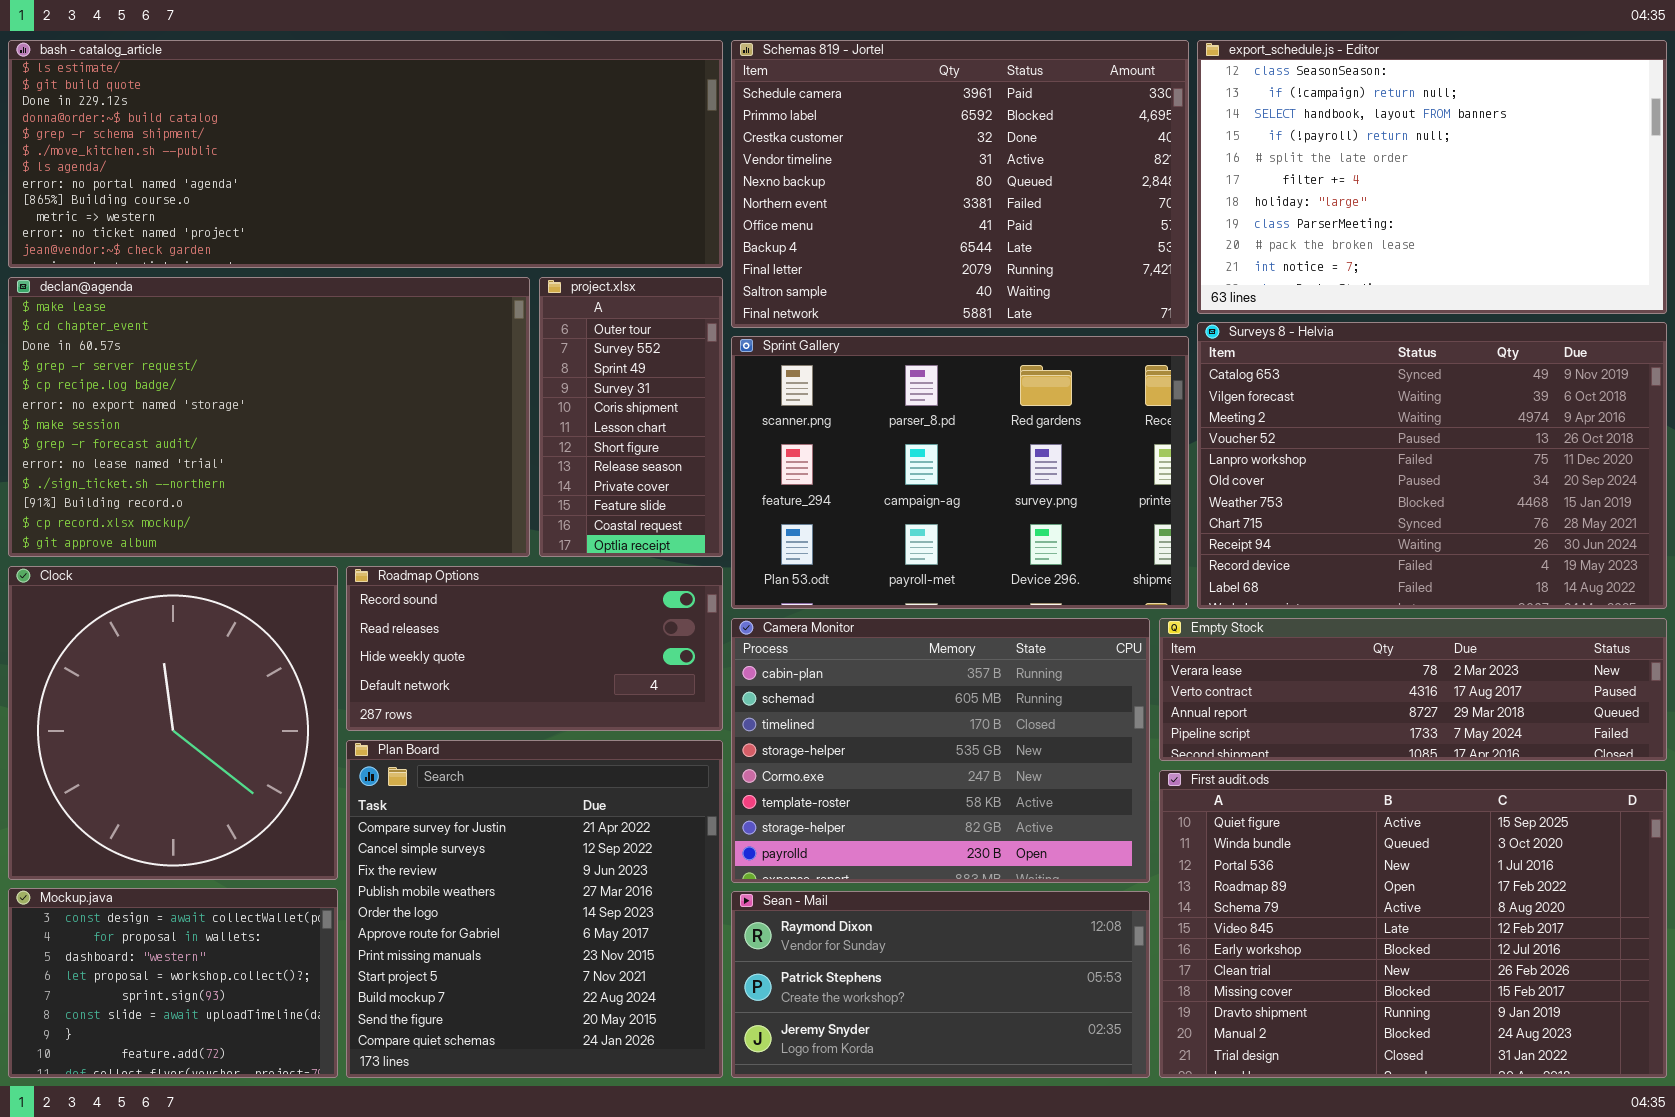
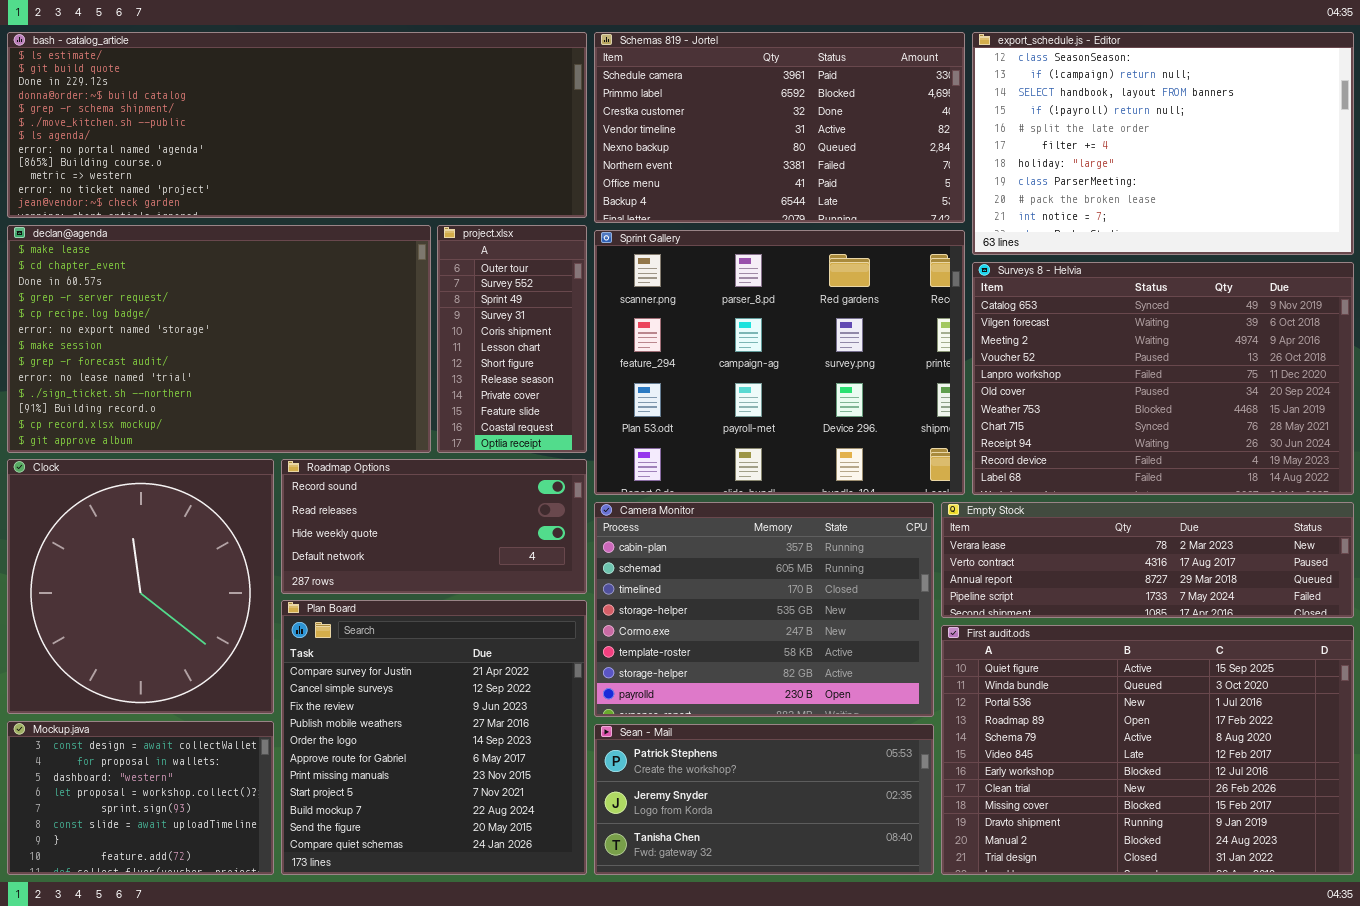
Schemas 819 - Jortel: [731,40,1189,328] -> [594,32,965,223], resized
Sprint Gallery: [731,336,1189,609] -> [594,230,965,495], resized
Sean - Mail: [731,891,1150,1078] -> [594,724,934,875], scrolled down 1 row

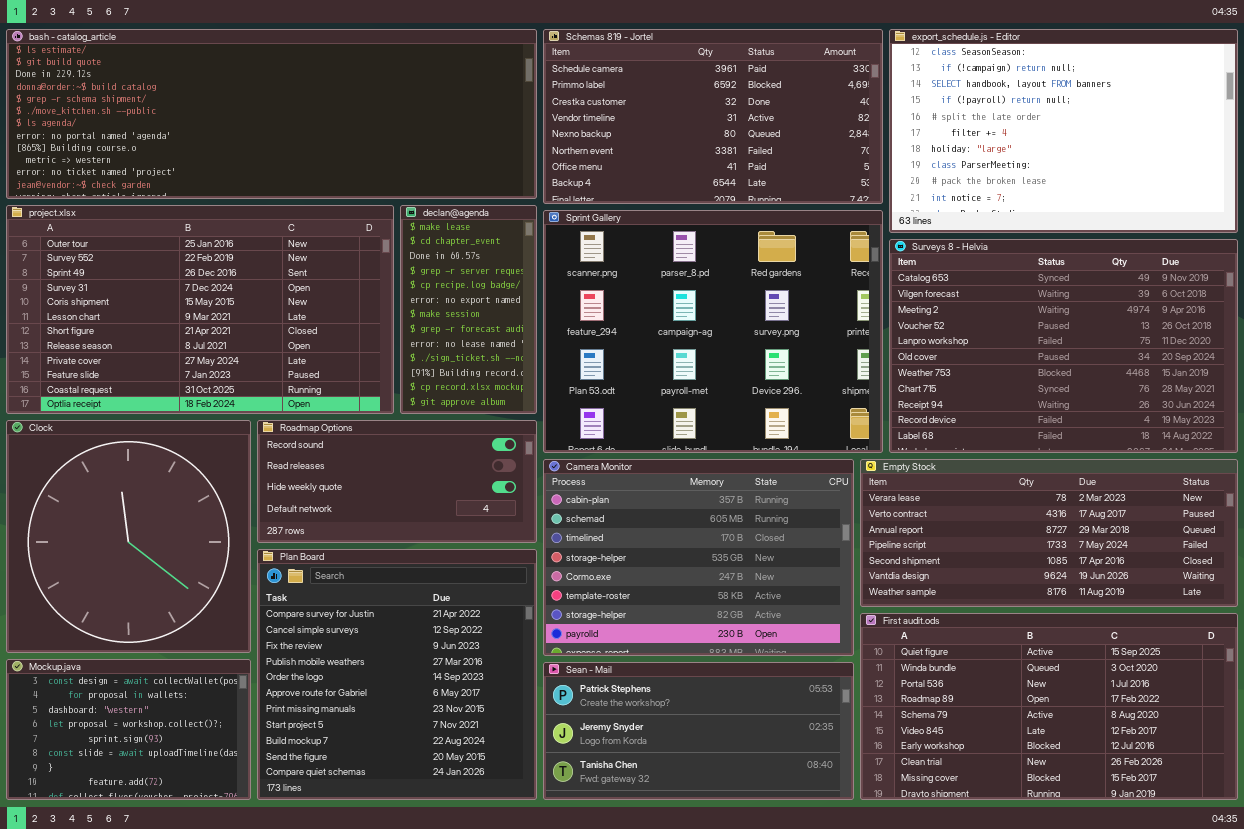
declan@agenda: [7,225,431,453] -> [400,205,537,414], moved, resized
project.xlsx: [437,225,587,453] -> [6,205,394,414], moved, resized
Empty Stock: [941,502,1354,618] -> [860,459,1238,607], resized
First audit.ods: [941,625,1354,875] -> [860,613,1238,800], resized

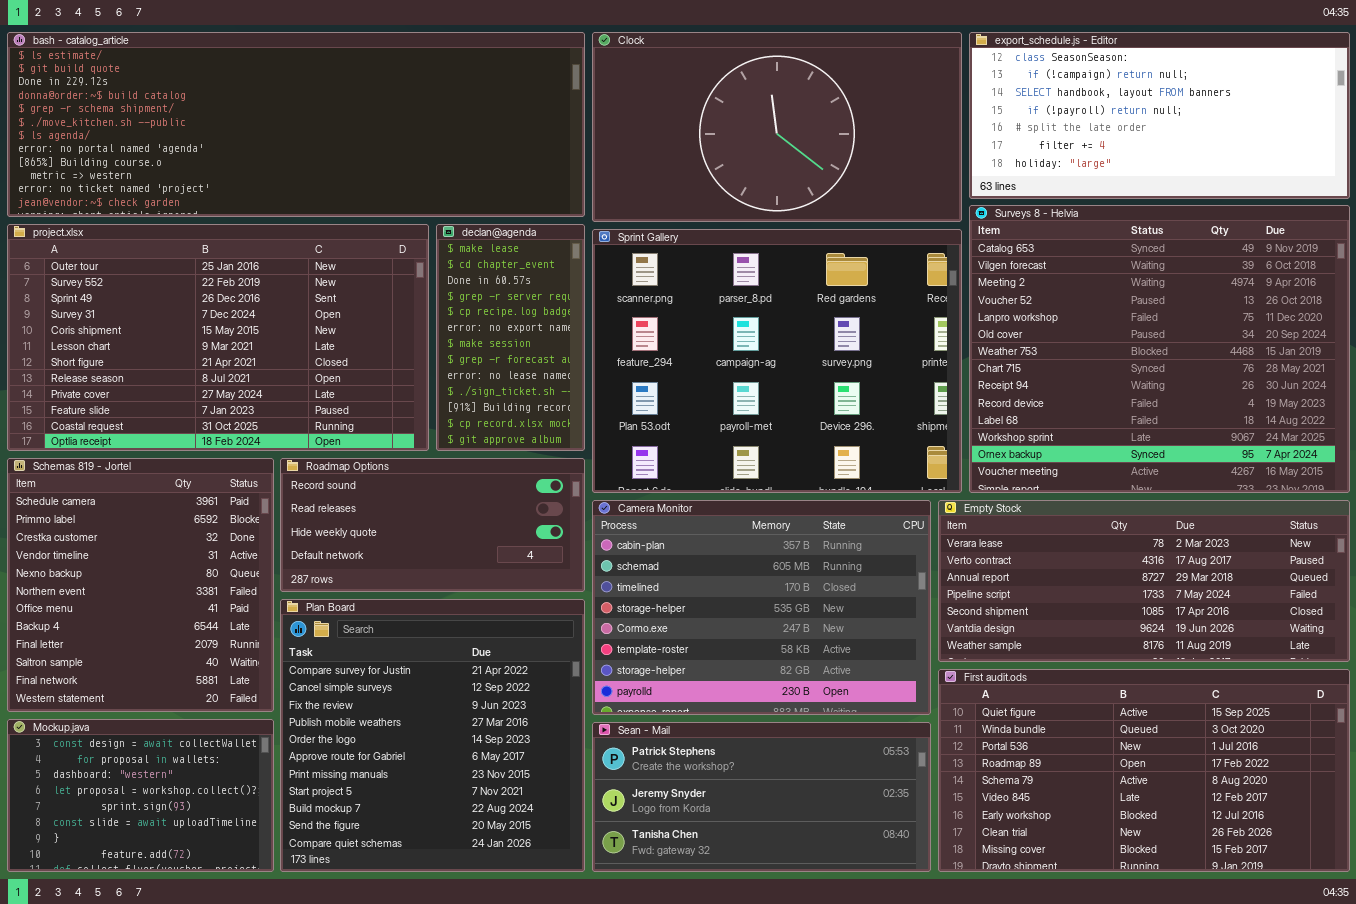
Schemas 819 - Jortel: [543,29,883,204] -> [7,458,274,712], moved, resized
export_schedule.js - Editor: [889,29,1238,233] -> [969,32,1350,199], resized
Surveys 8 - Helvia: [889,239,1238,453] -> [969,205,1350,493], resized
Clock: [6,420,251,653] -> [592,32,962,222], moved, resized

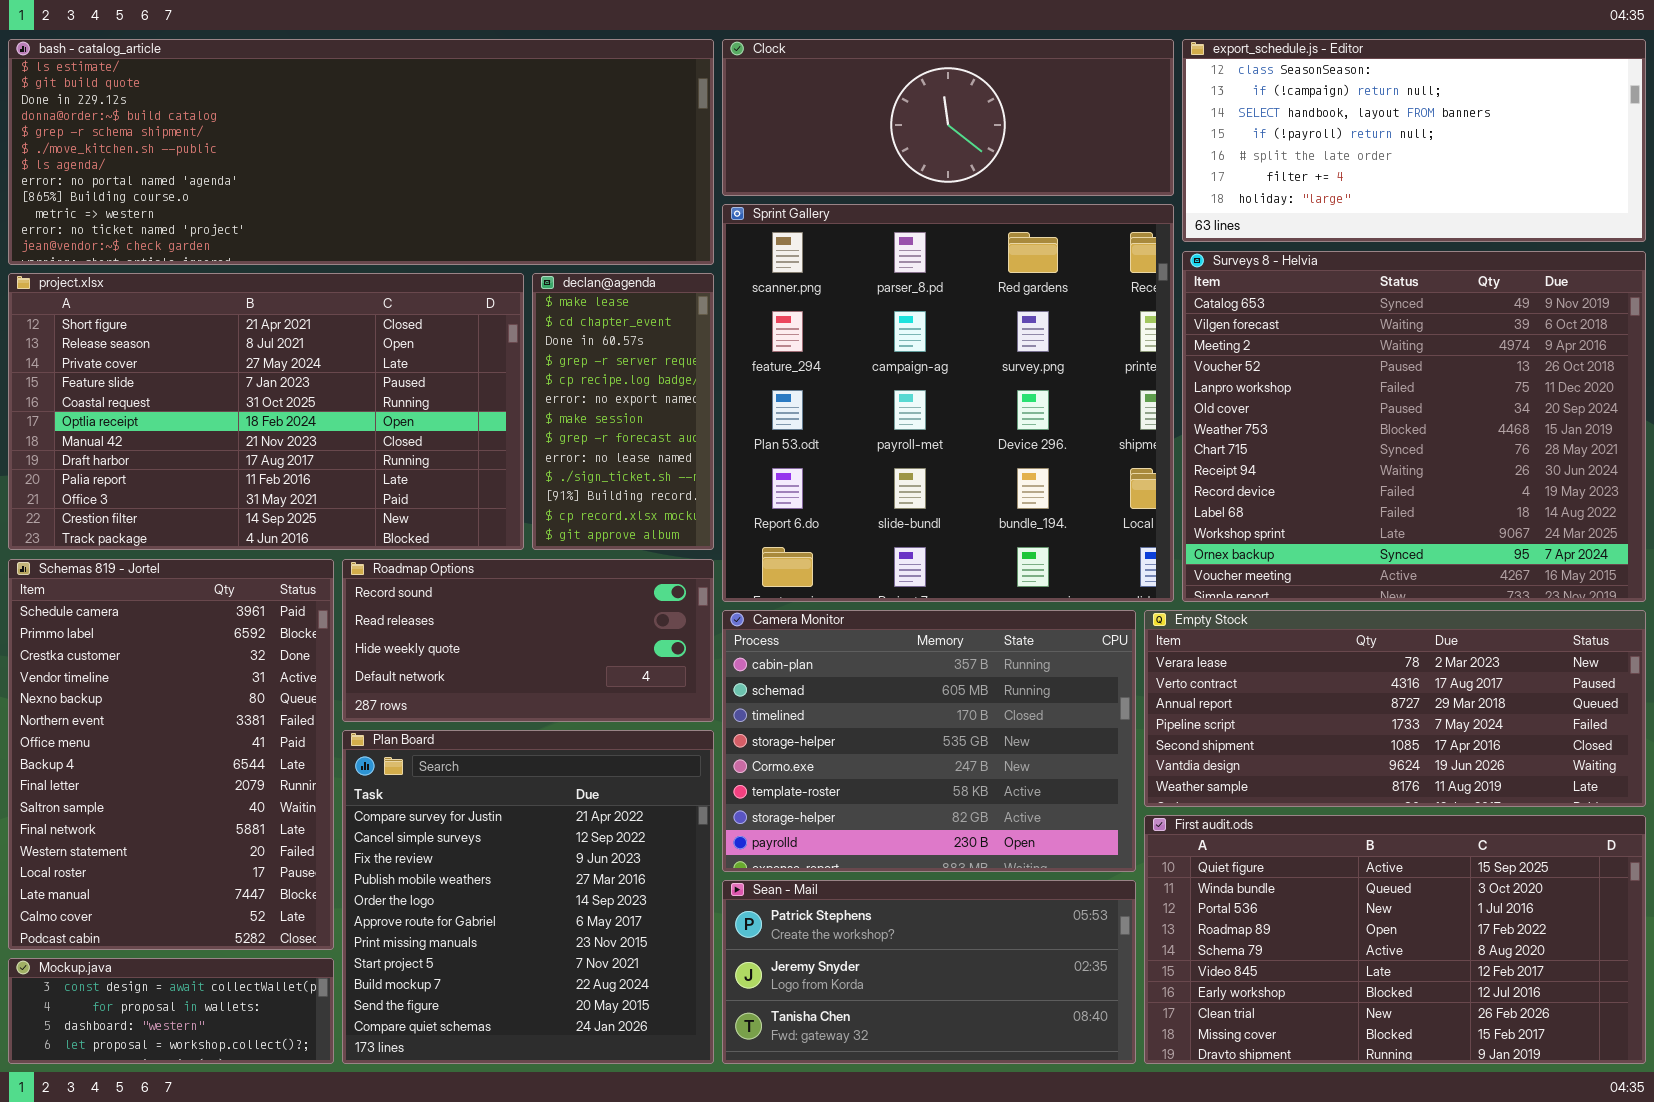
Clock: [592,32,962,222] -> [722,39,1174,196], resized
project.xlsx: [7,224,429,451] -> [8,273,524,550], scrolled down 6 rows
Sprint Gallery: [592,229,962,493] -> [722,204,1174,602], resized
Schemas 819 - Jortel: [7,458,274,712] -> [8,559,334,950], resized
Mockup.java: [7,719,274,872] -> [8,958,334,1064], resized

